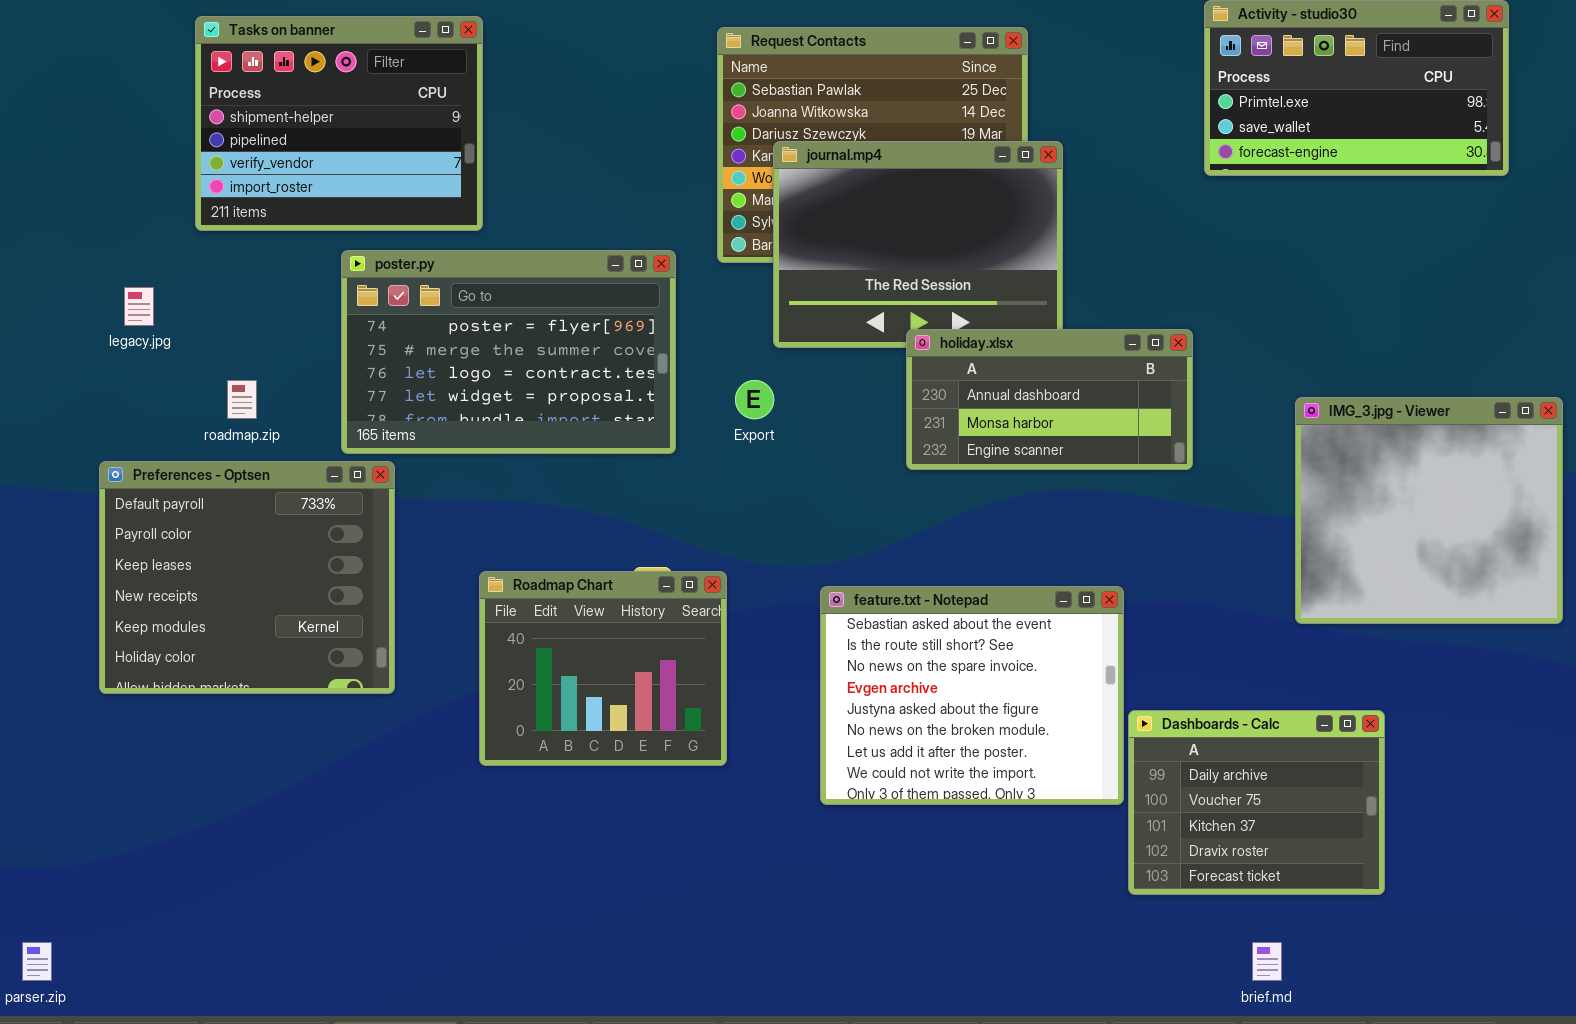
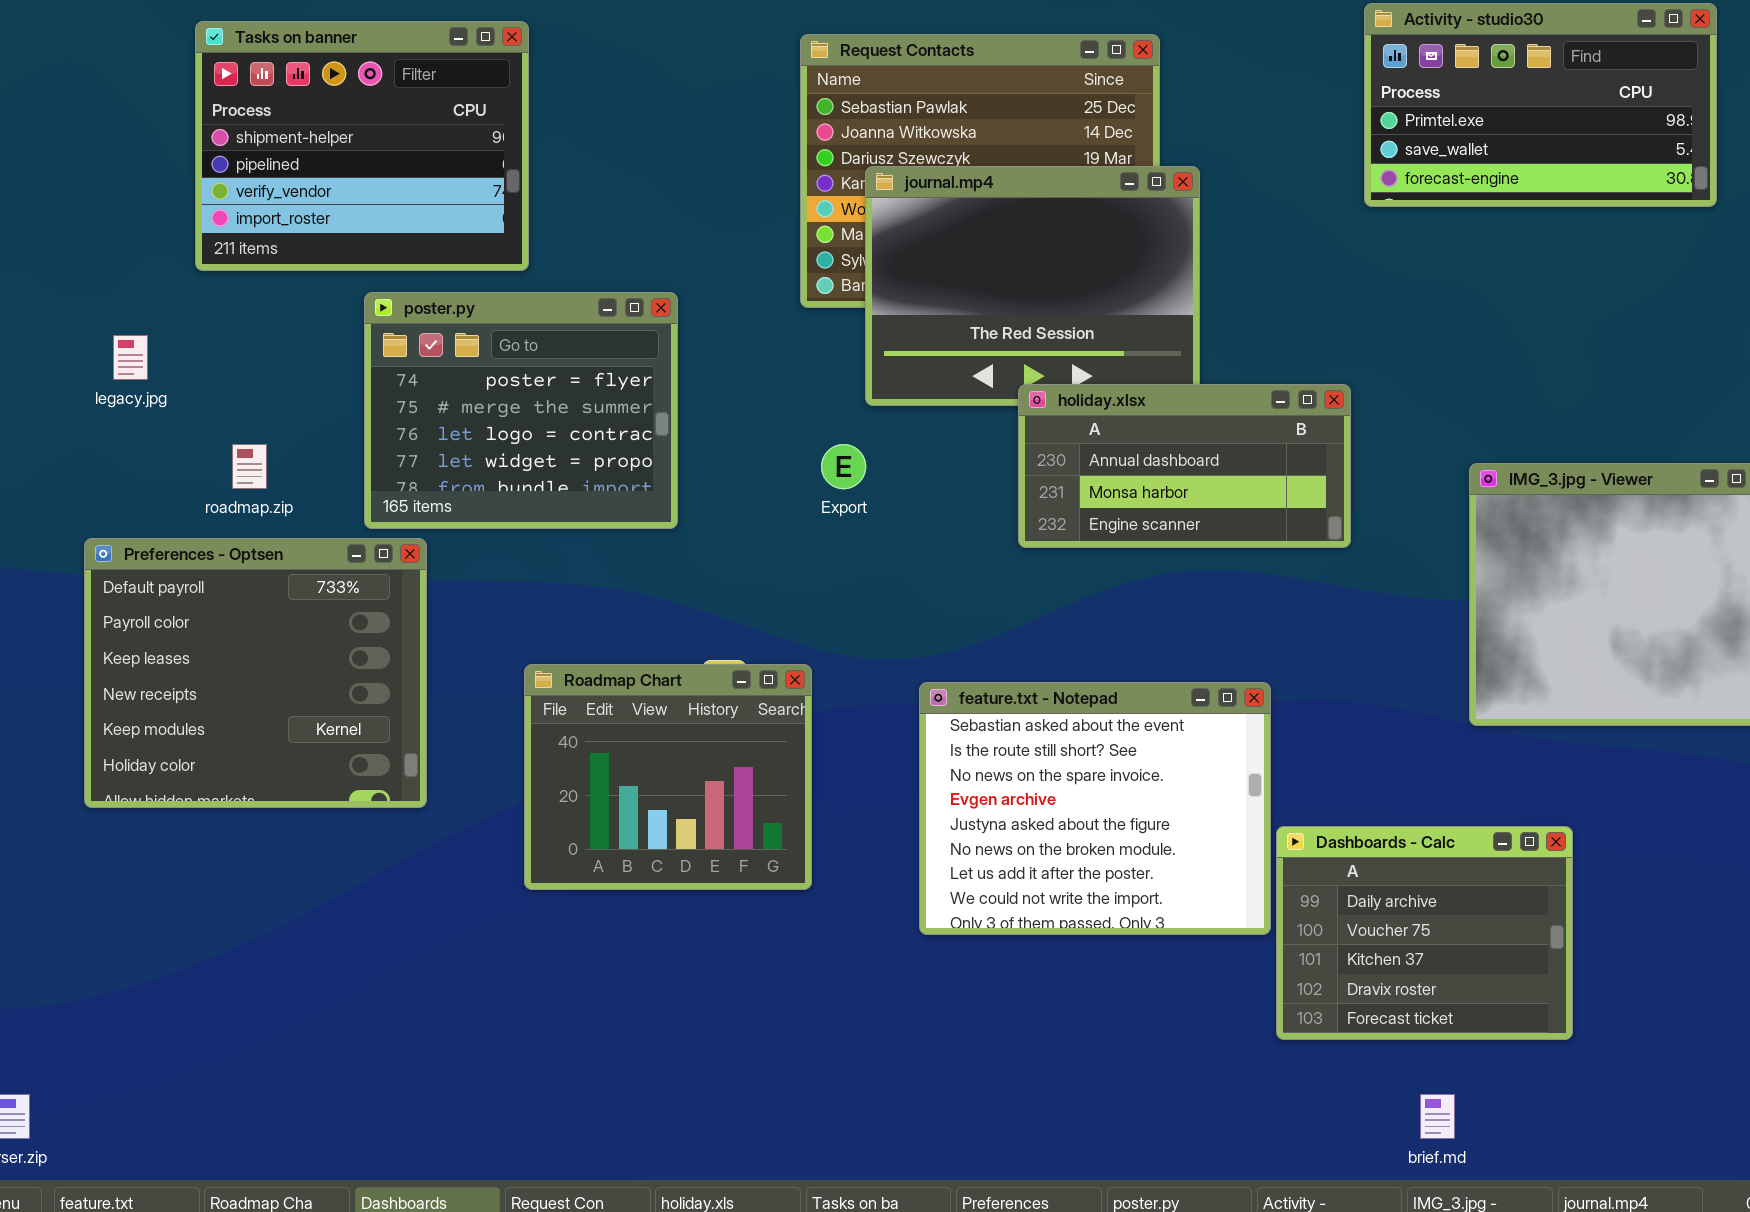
poster.py: [341,250,676,454] -> [364,292,678,529], resized

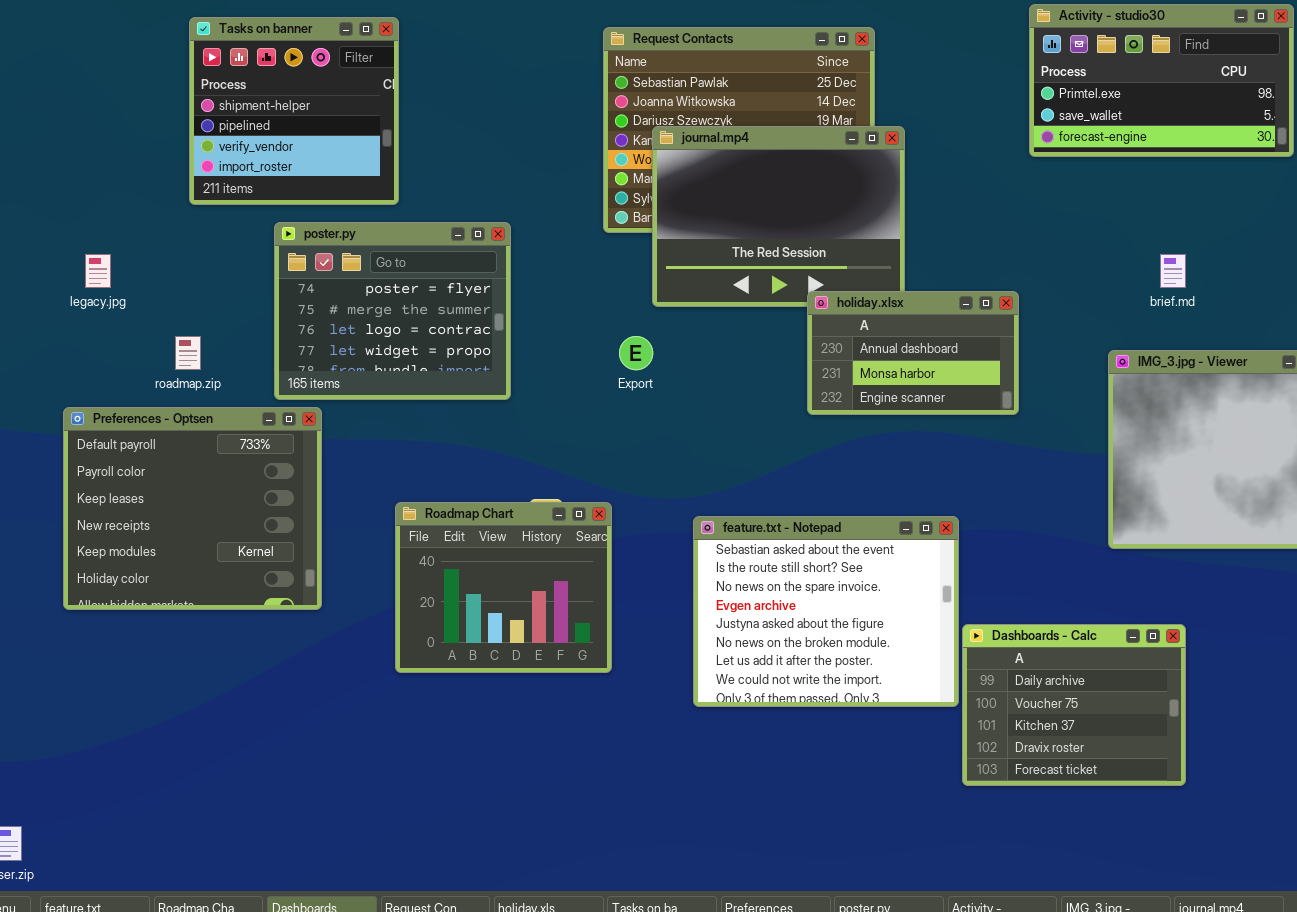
Tasks on banner: [195,21,529,271] -> [189,17,399,205], resized
holiday.xlsx: [1018,384,1351,548] -> [807,291,1019,415], resized
brief.md: [1420,1094,1455,1139] -> [1160,254,1186,288], moved

